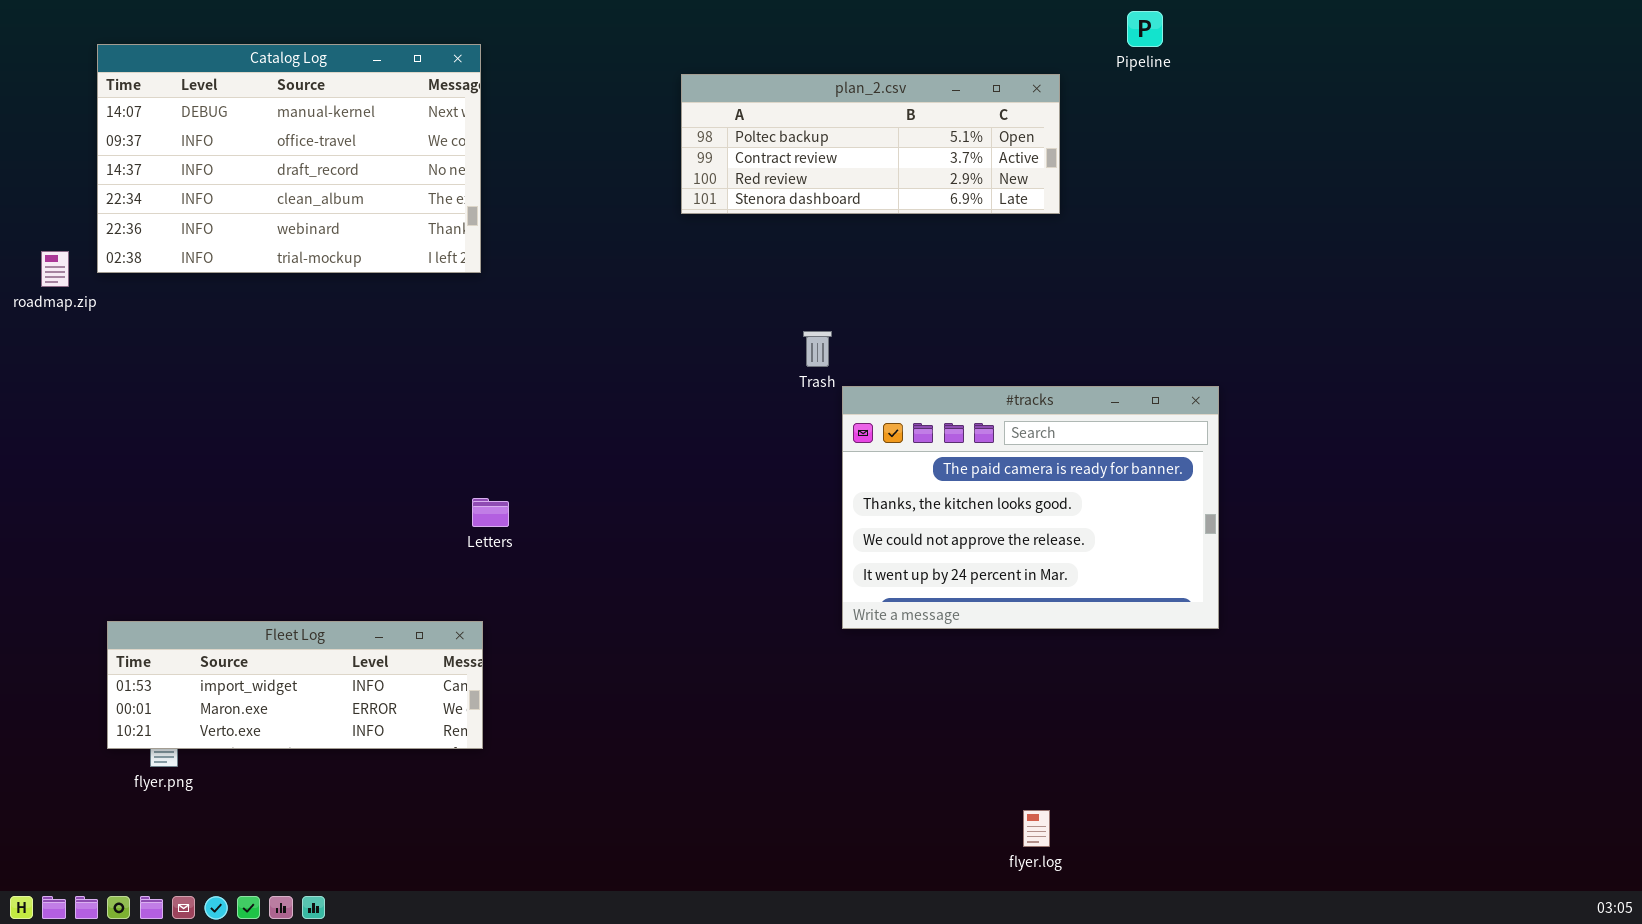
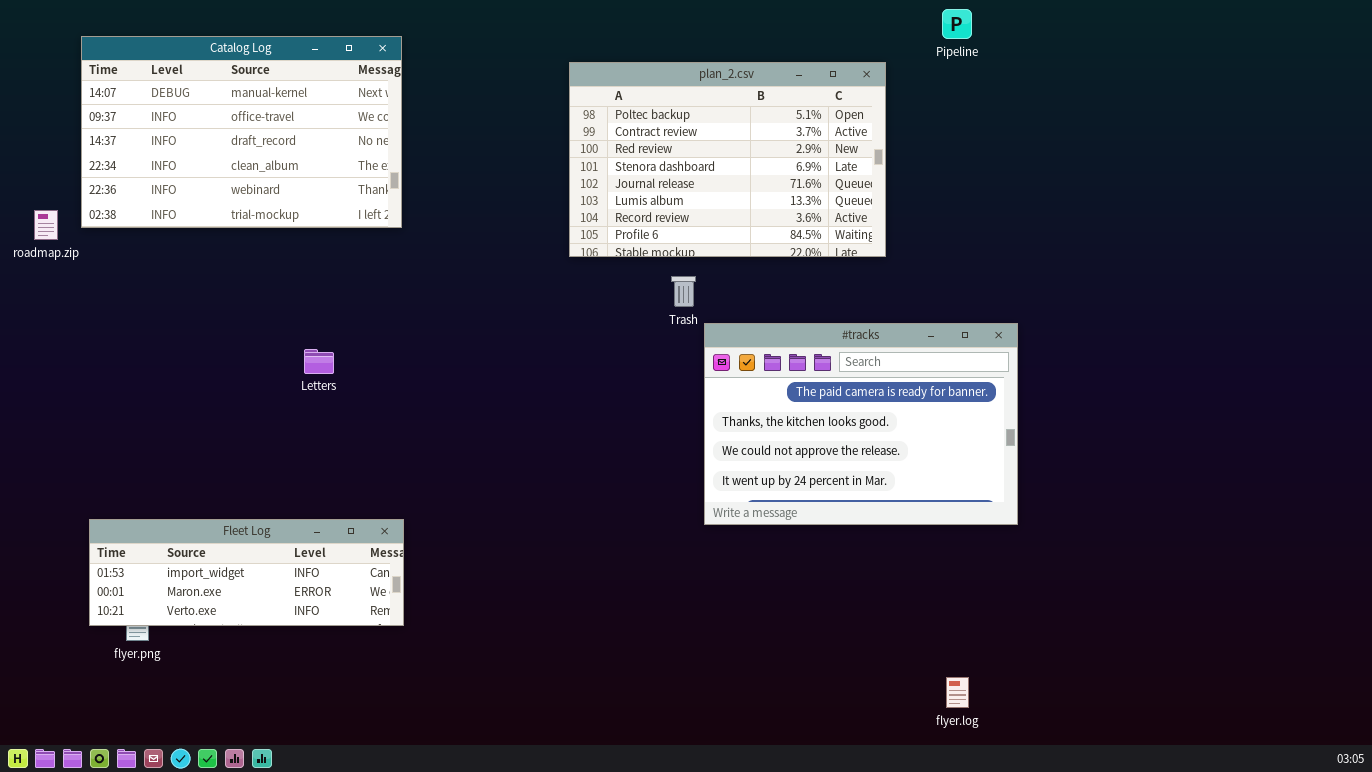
plan_2.csv: [681,74,1060,214] -> [569,62,886,257], resized
Letters: [472,498,509,527] -> [304,349,334,374], moved
flyer.log: [1023,810,1050,847] -> [946,677,969,708], moved

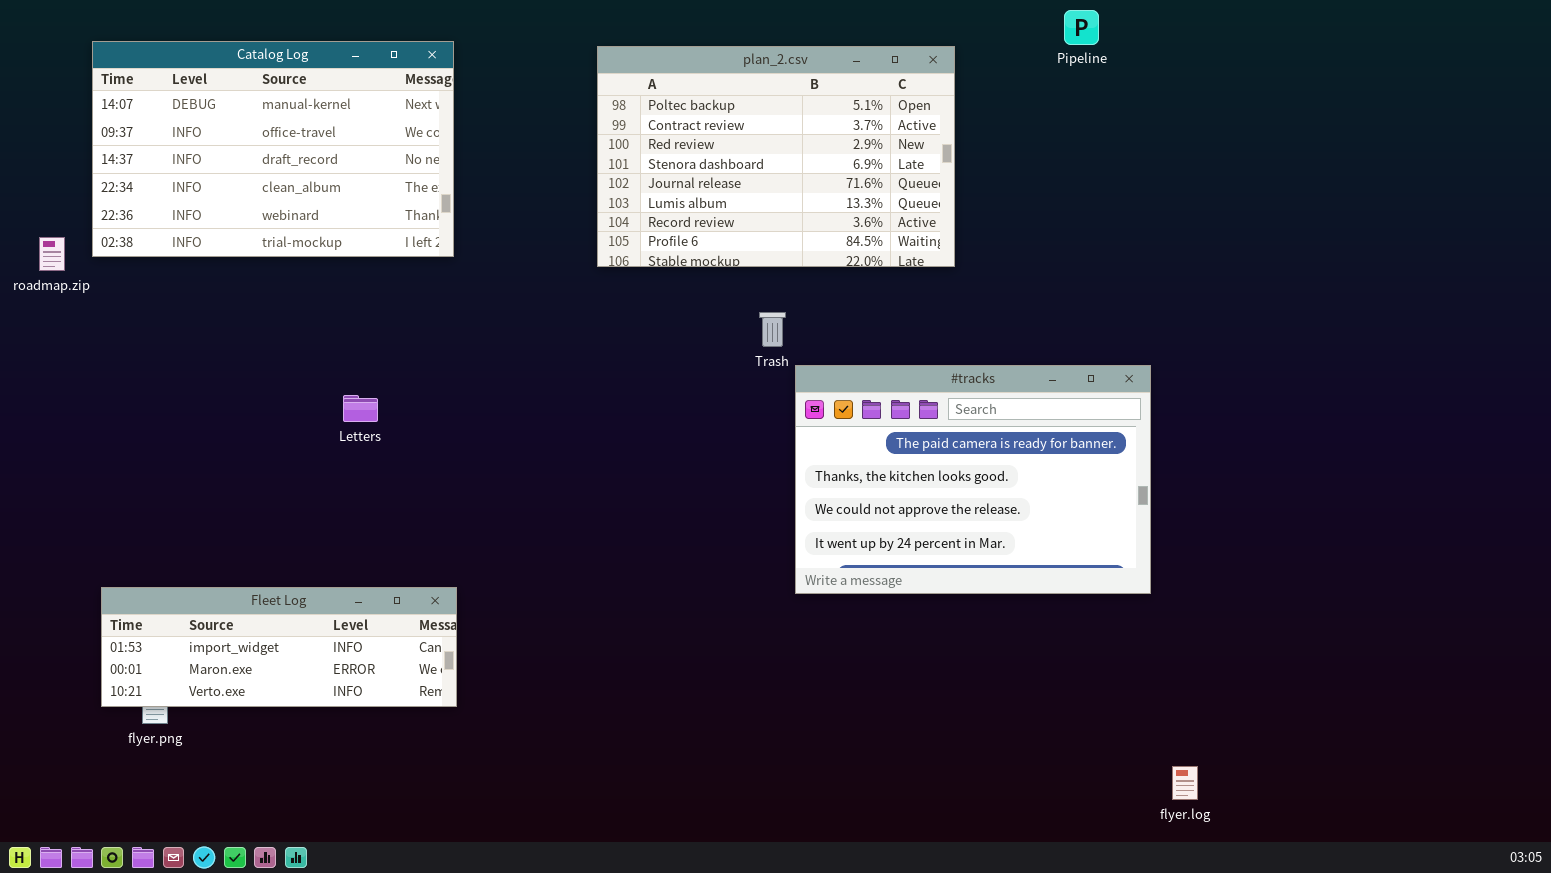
plan_2.csv: [569,62,886,257] -> [597,46,955,267], moved
flyer.log: [946,677,969,708] -> [1172,766,1198,800], moved

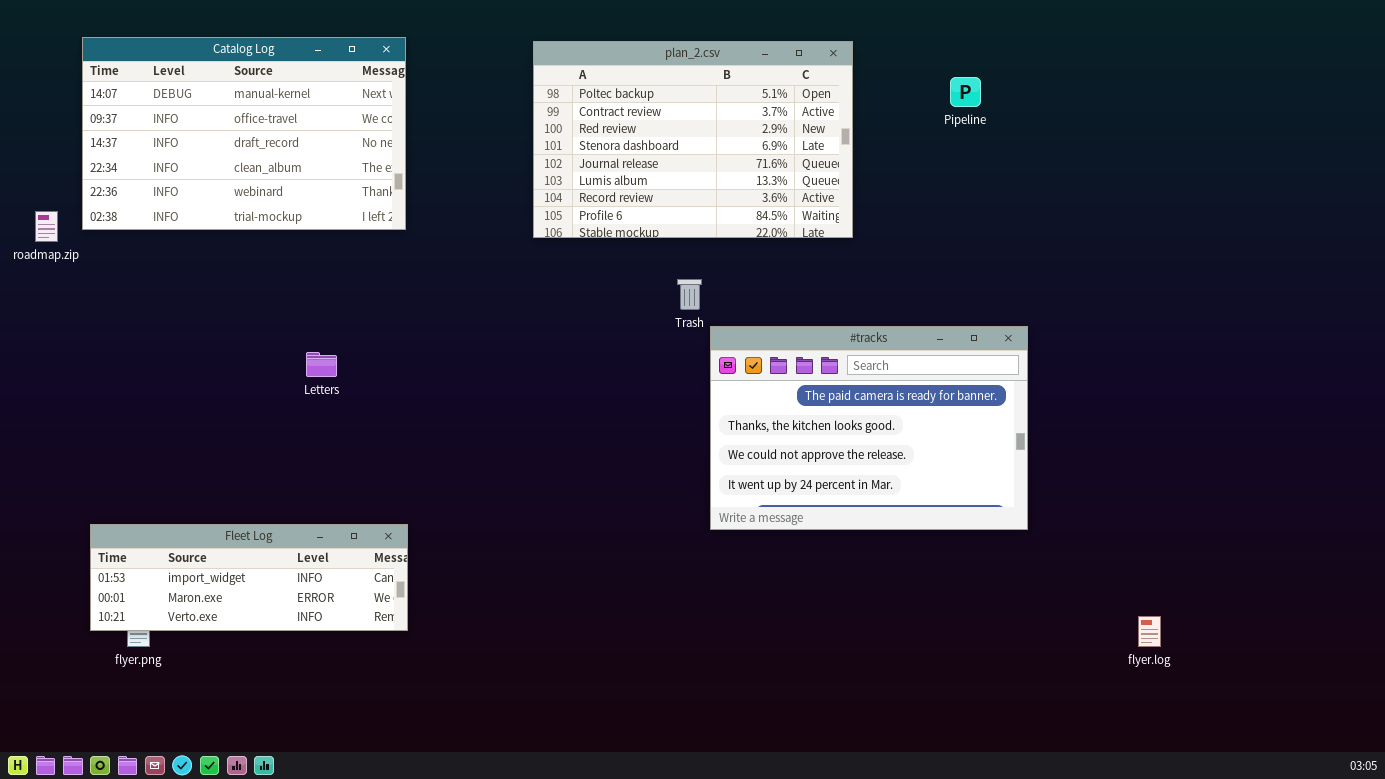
Pipeline: [1064,10,1099,45] -> [950,77,981,107], moved
flyer.log: [1172,766,1198,800] -> [1138,616,1161,647], moved

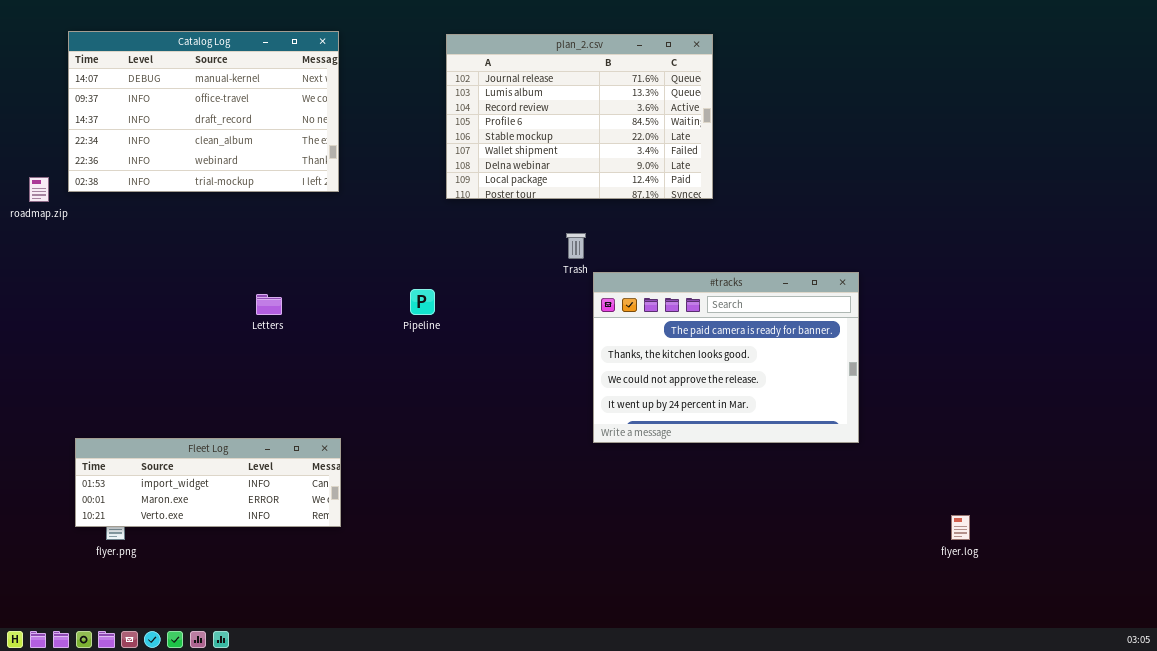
plan_2.csv: [533,41,853,238] -> [446,34,713,199], scrolled down 4 rows
Pipeline: [950,77,981,107] -> [410,289,435,315], moved

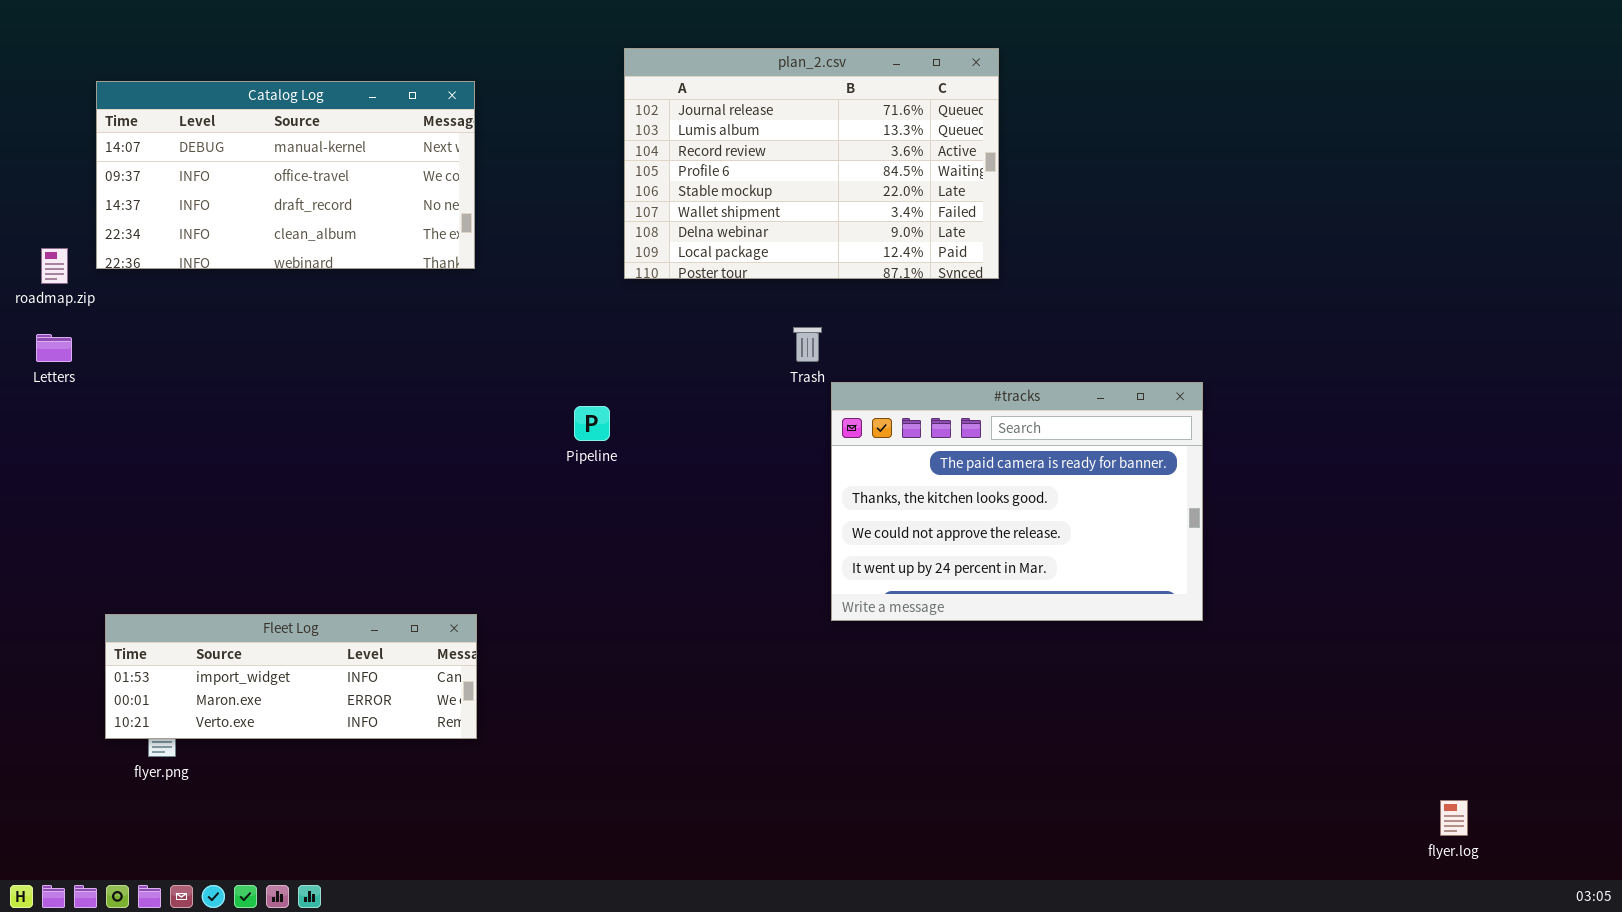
Catalog Log: [68,31,339,192] -> [96,81,475,269], resized
Letters: [256,294,282,315] -> [36,334,72,362], moved
flyer.log: [951,515,970,540] -> [1440,800,1468,836], moved

